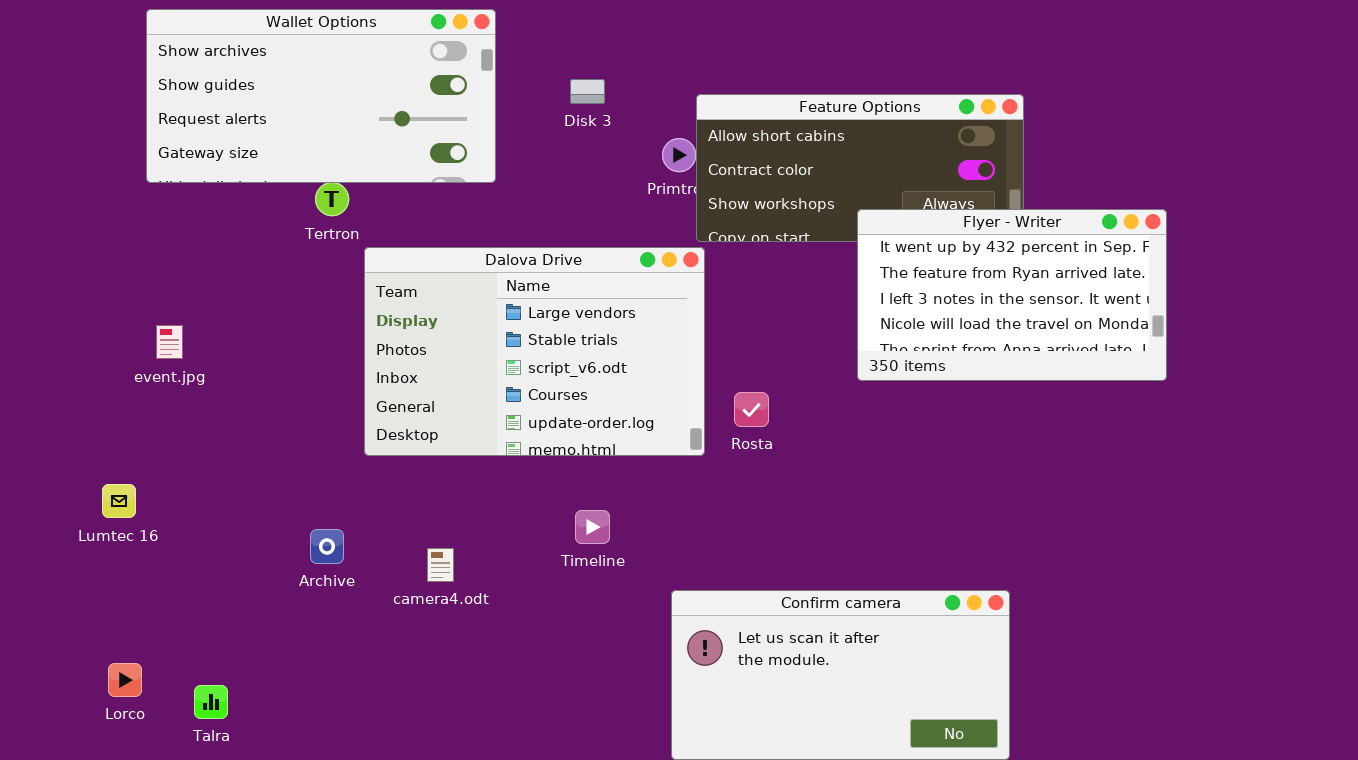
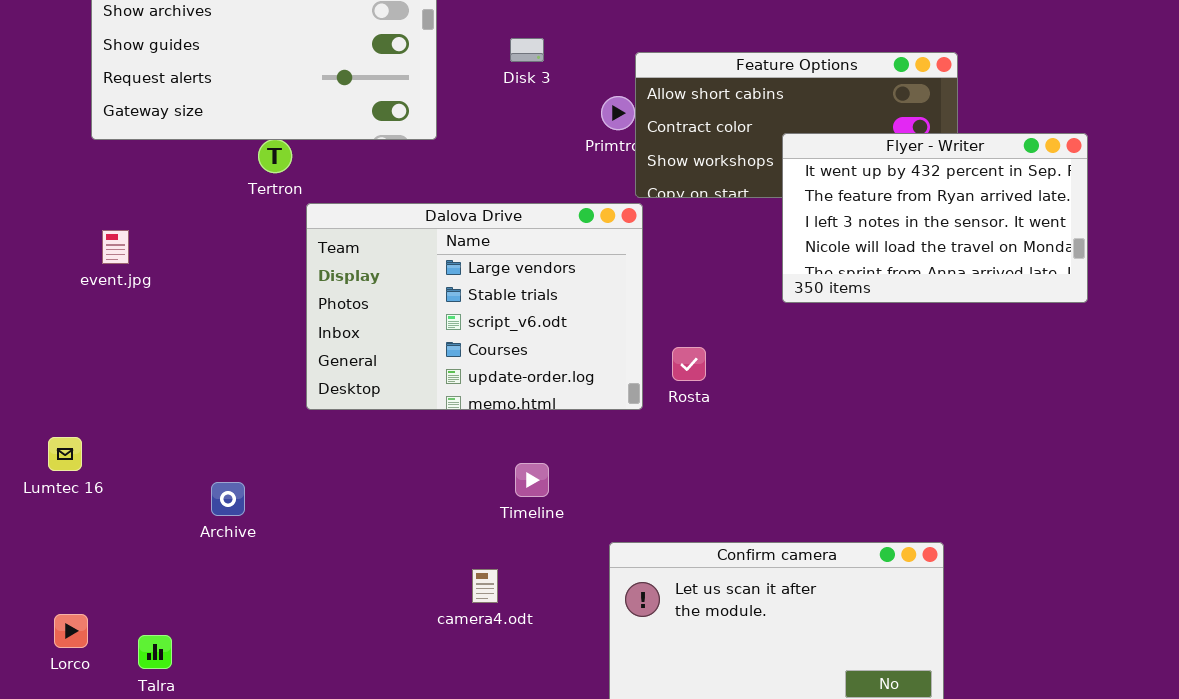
Flyer - Writer: [857,209,1167,381] -> [782,133,1088,303], moved
event.jpg: [156,325,183,359] -> [102,230,129,264], moved
Archive: [310,529,344,564] -> [211,482,245,516], moved
camera4.odt: [427,548,454,582] -> [472,569,498,603], moved

